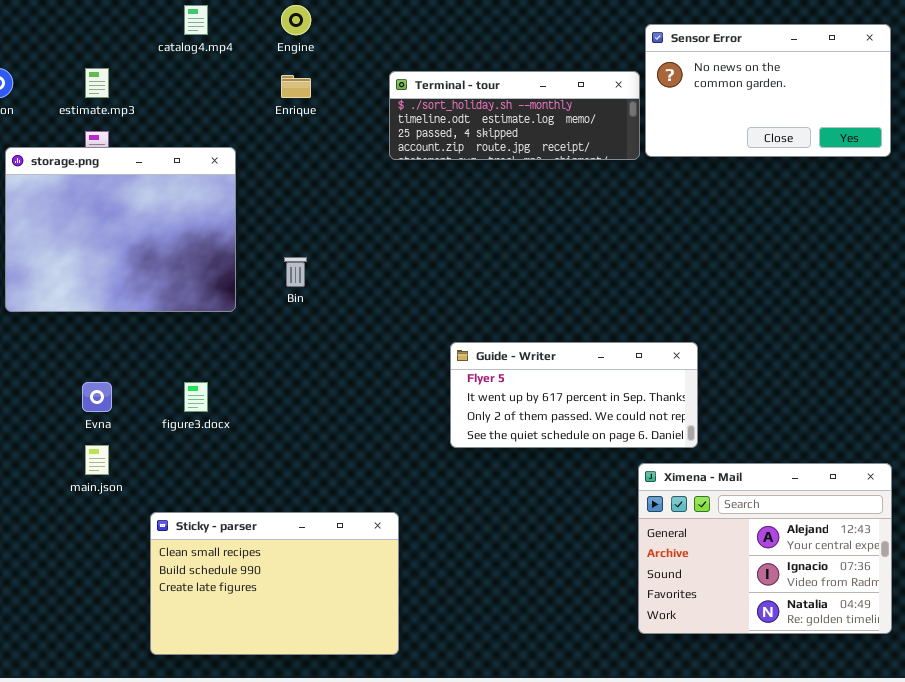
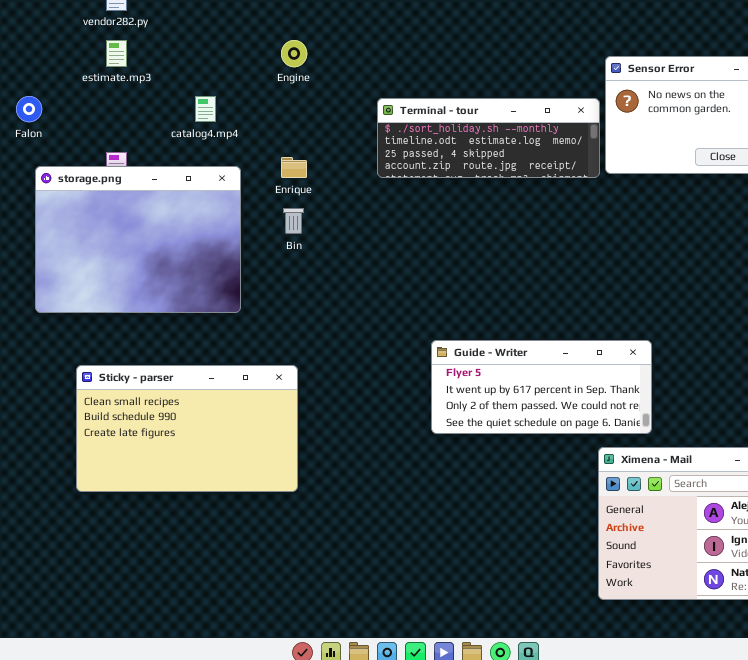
catalog4.mp4: [184,5,208,35] -> [195,96,216,122], moved
estimate.mp3: [85,68,109,98] -> [106,40,127,67], moved
Enrique: [281,75,311,98] -> [281,157,307,178], moved
Bin: [284,257,307,287] -> [283,208,304,234], moved
Sticky - parser: [150,512,399,655] -> [76,365,298,492], moved

